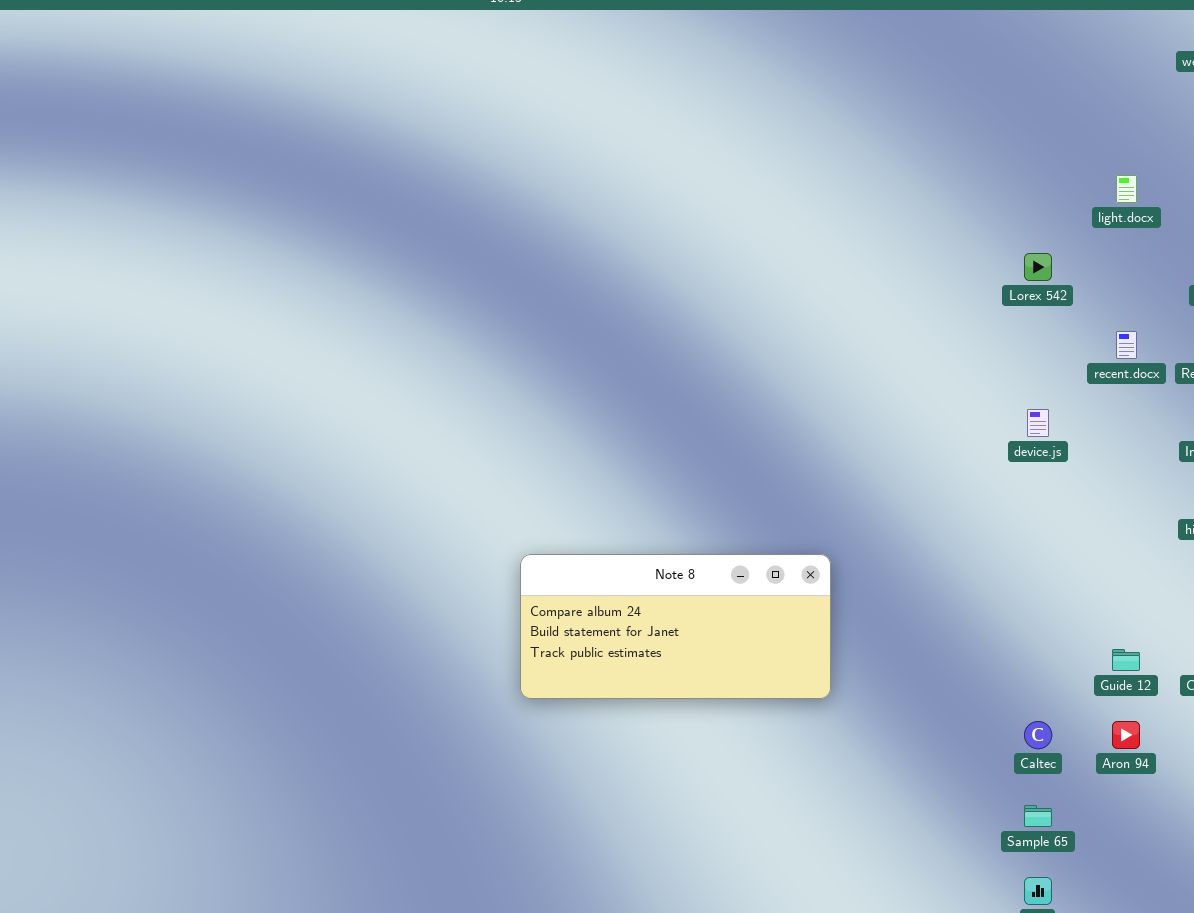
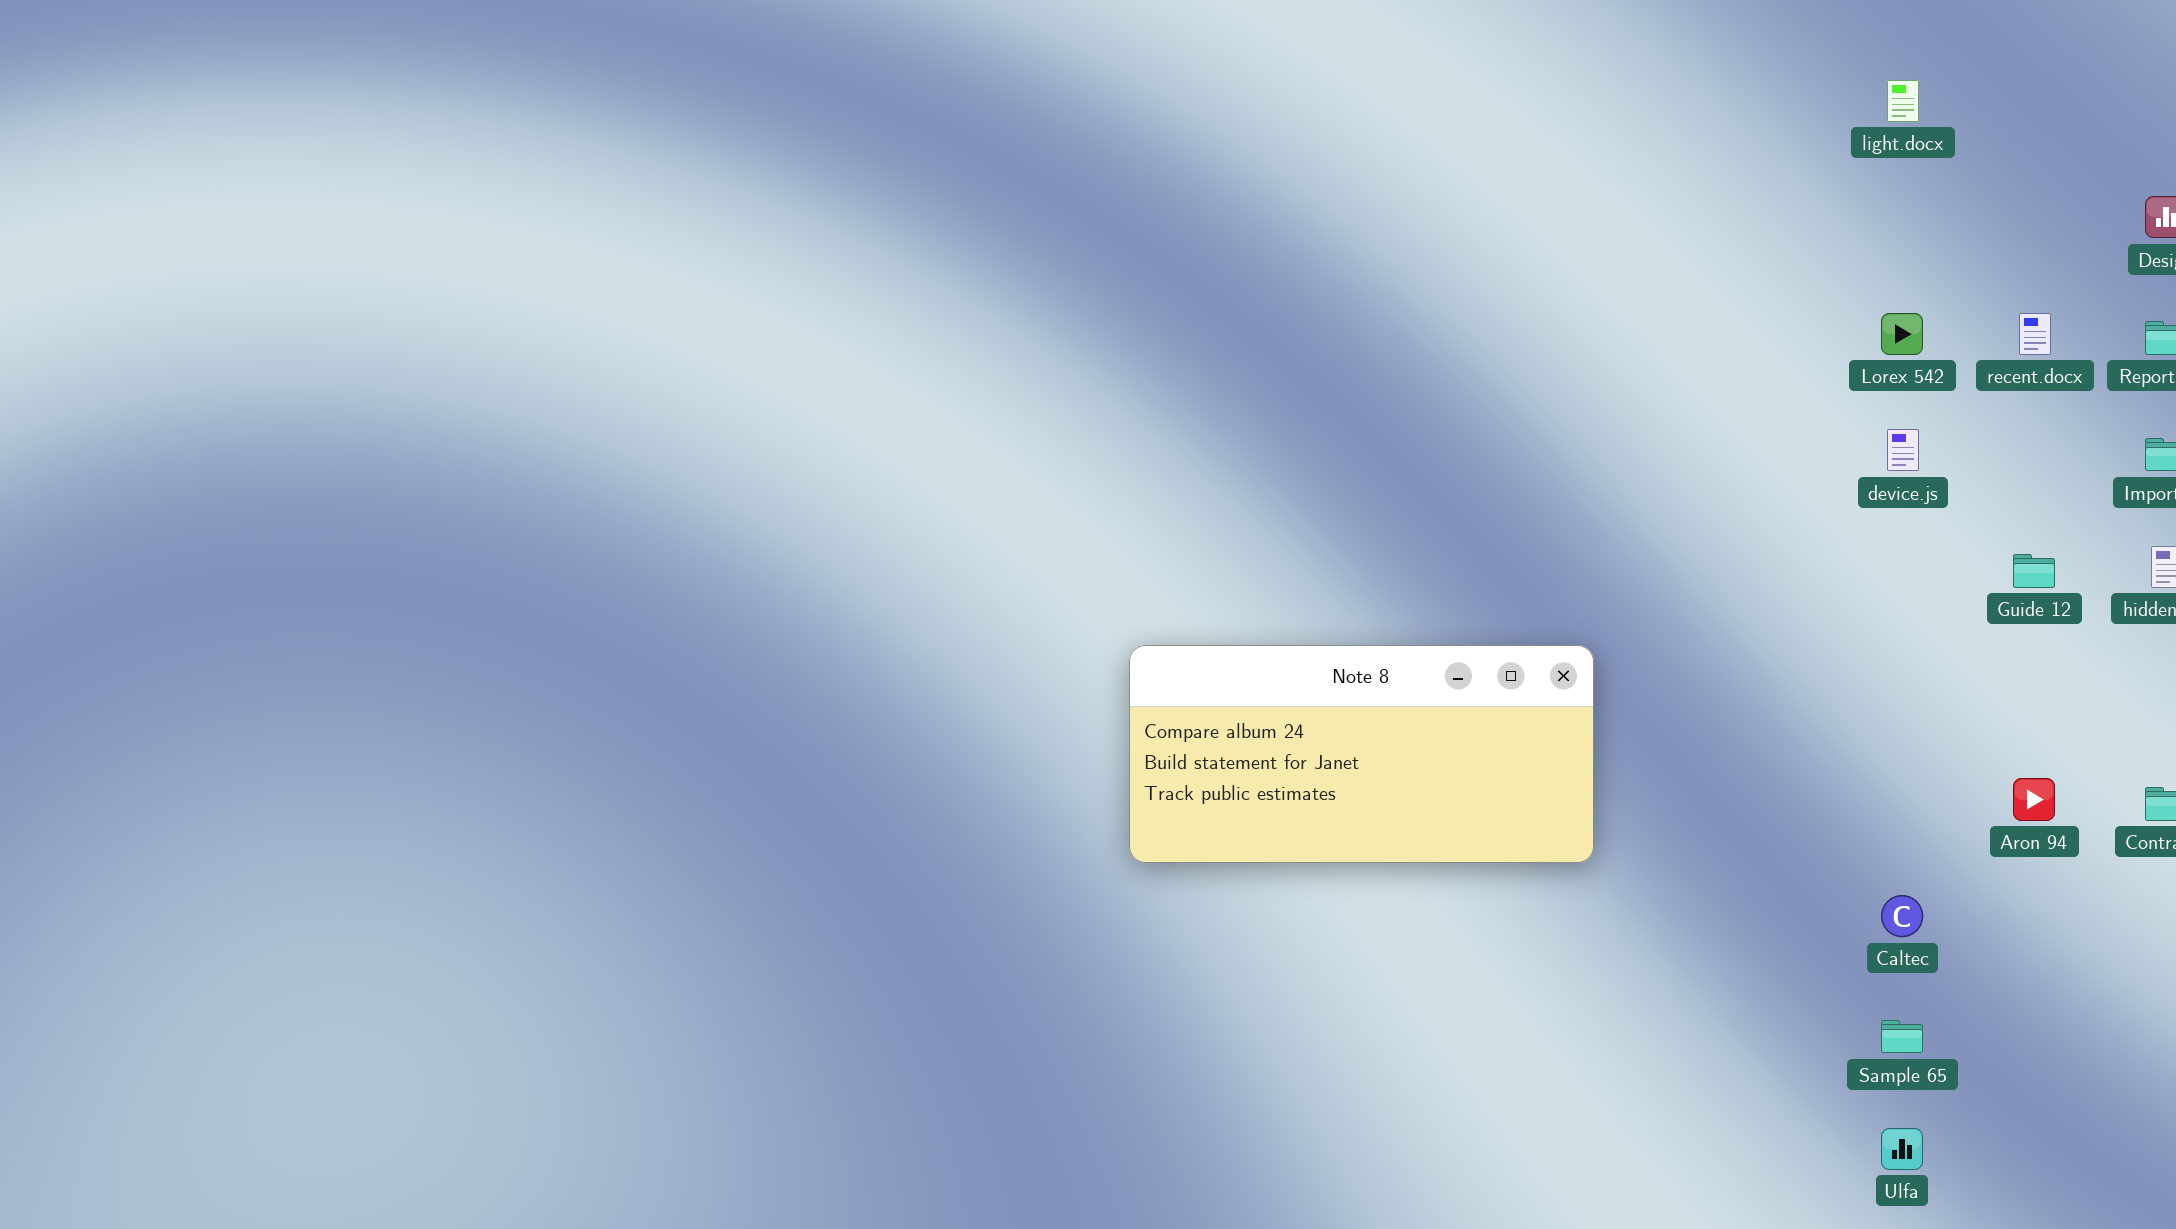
light.docx: [1116,175,1137,203] -> [1887,80,1919,122], moved
Lorex 542: [1024,253,1052,281] -> [1881,313,1923,355], moved
Guide 12: [1112,649,1140,671] -> [2013,554,2055,588], moved
Aron 94: [1112,721,1140,749] -> [2013,778,2055,821], moved

